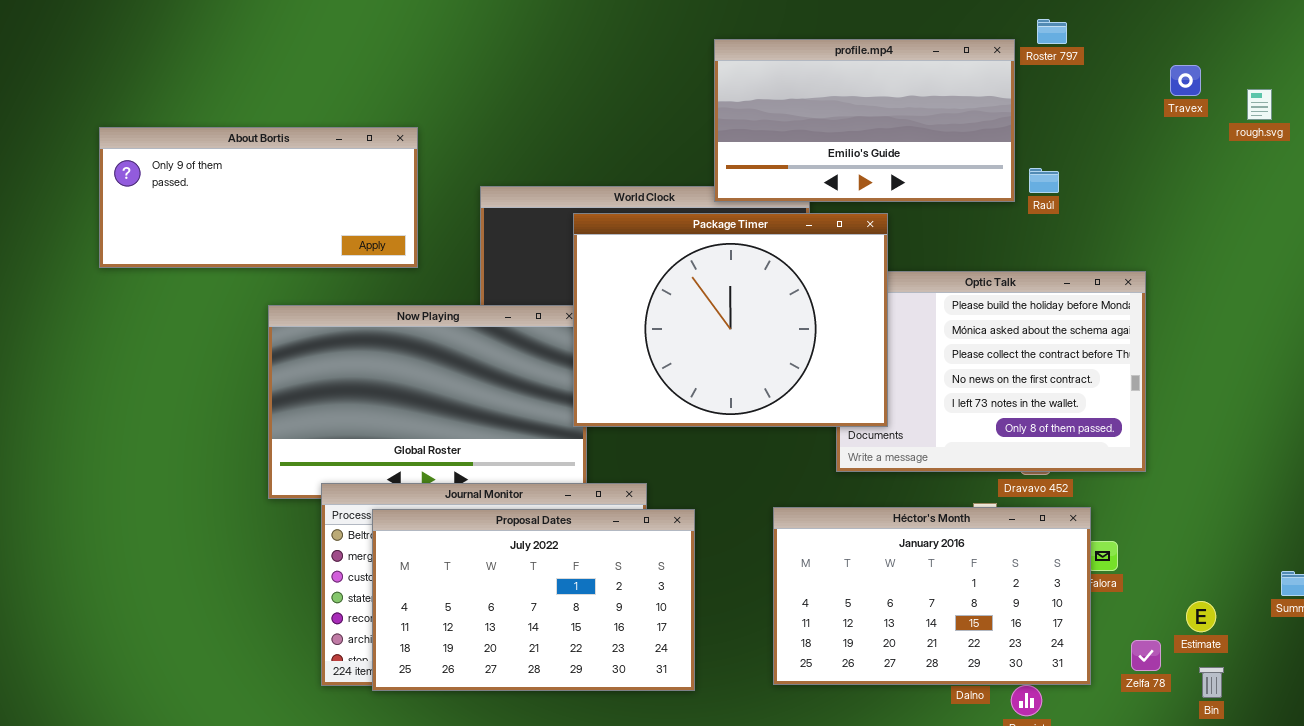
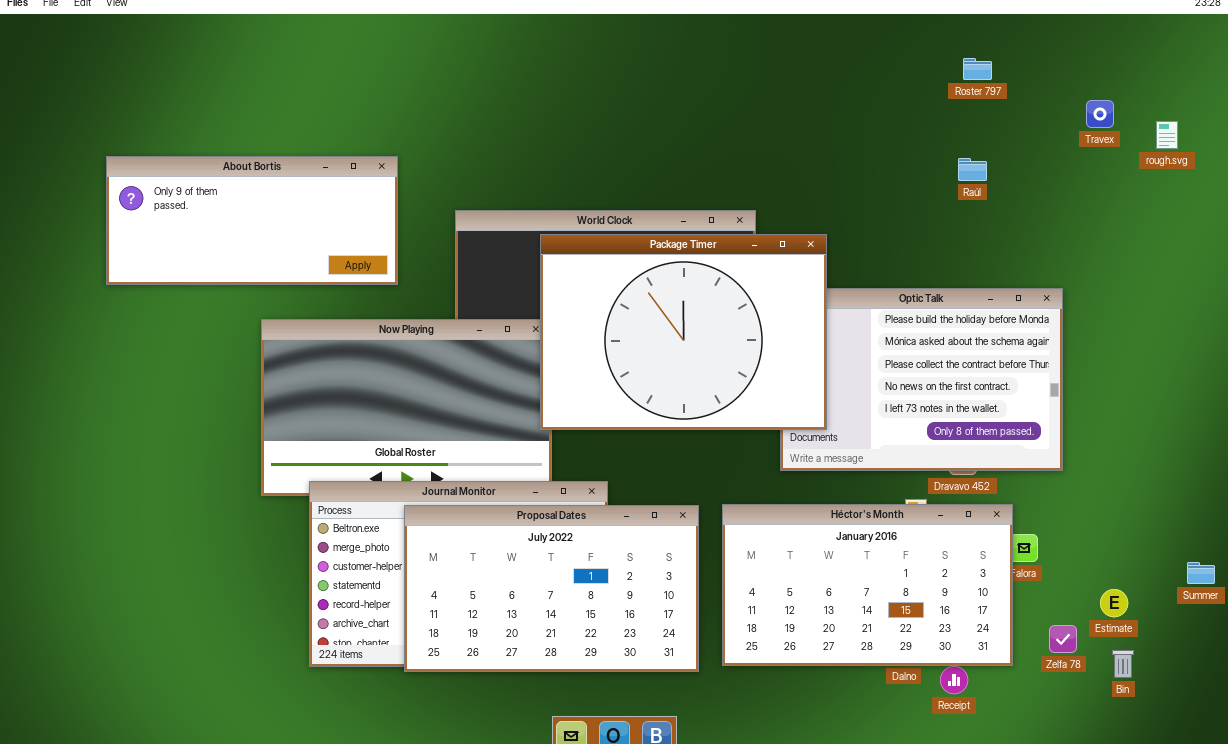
profile.mp4: [714,39,1015,202] -> none, closed
Raúl: [1029,168,1059,193] -> [958,158,987,181], moved
Proposal Dates: [372,509,695,691] -> [404,505,699,672], moved

